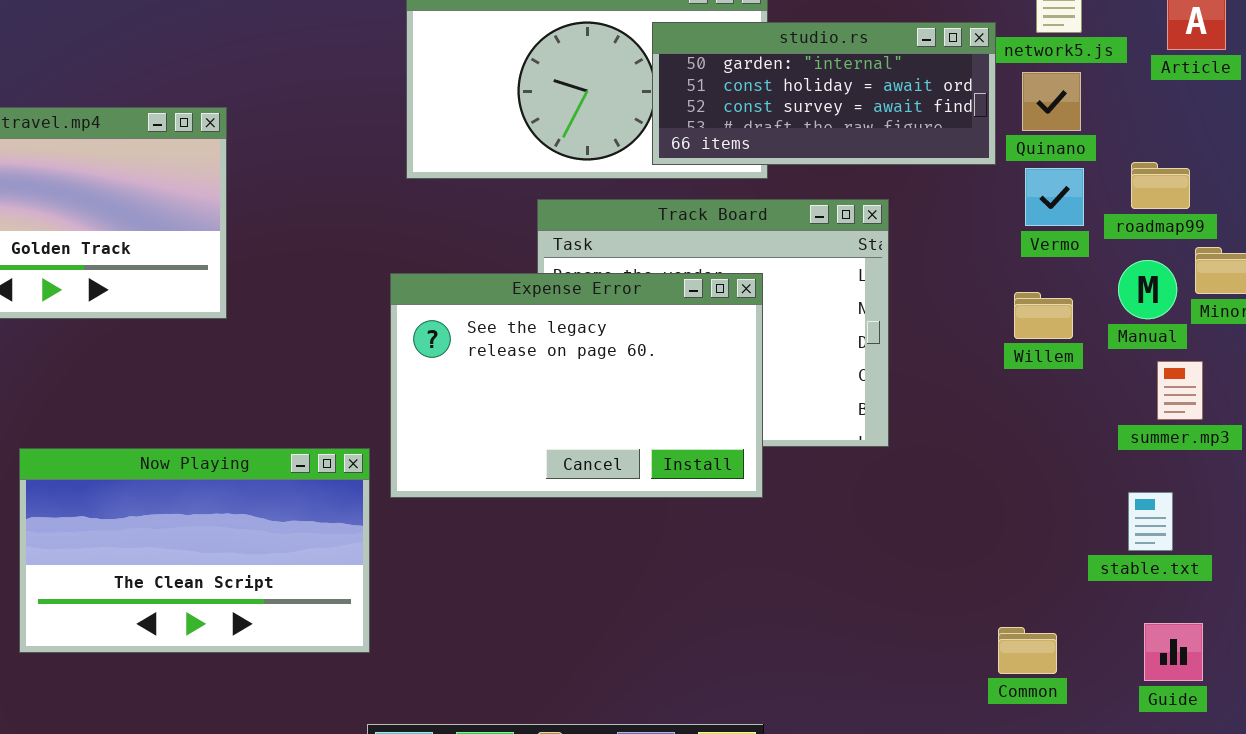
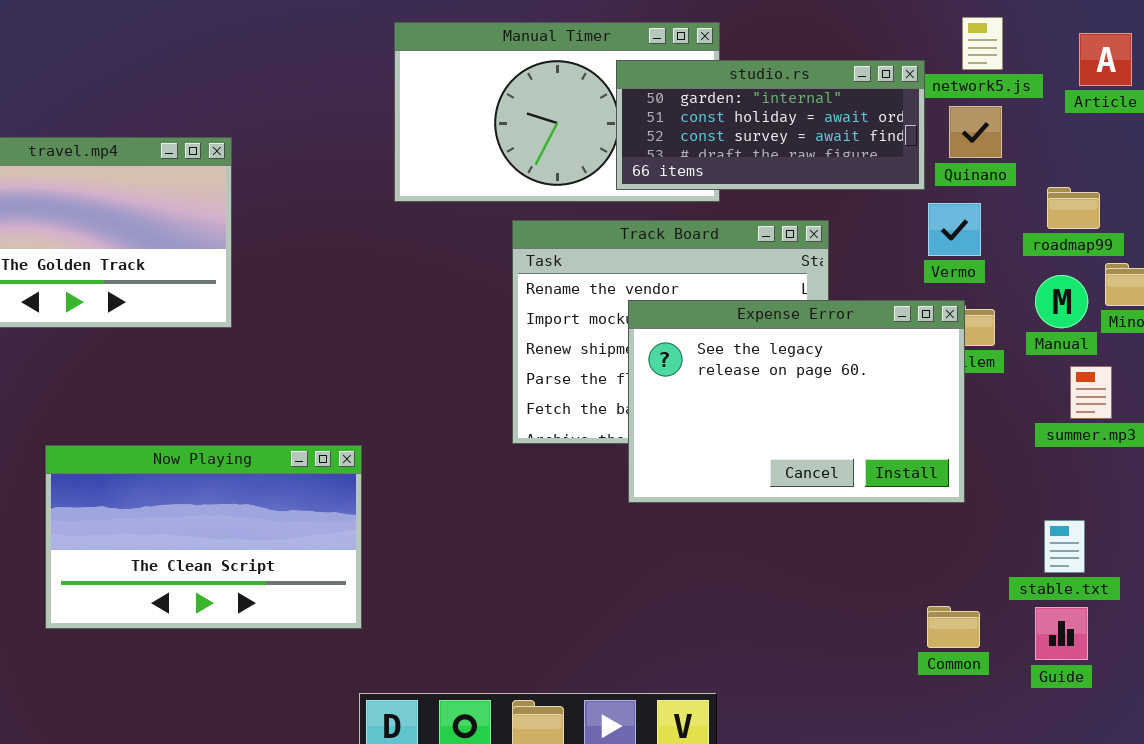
Vermo: [1025,168,1084,226] -> [928,203,981,256], moved
Expense Error: [390,273,763,498] -> [628,300,965,503], moved
stable.txt: [1128,492,1173,551] -> [1044,520,1085,573], moved
Guide: [1144,623,1203,681] -> [1035,607,1088,660], moved

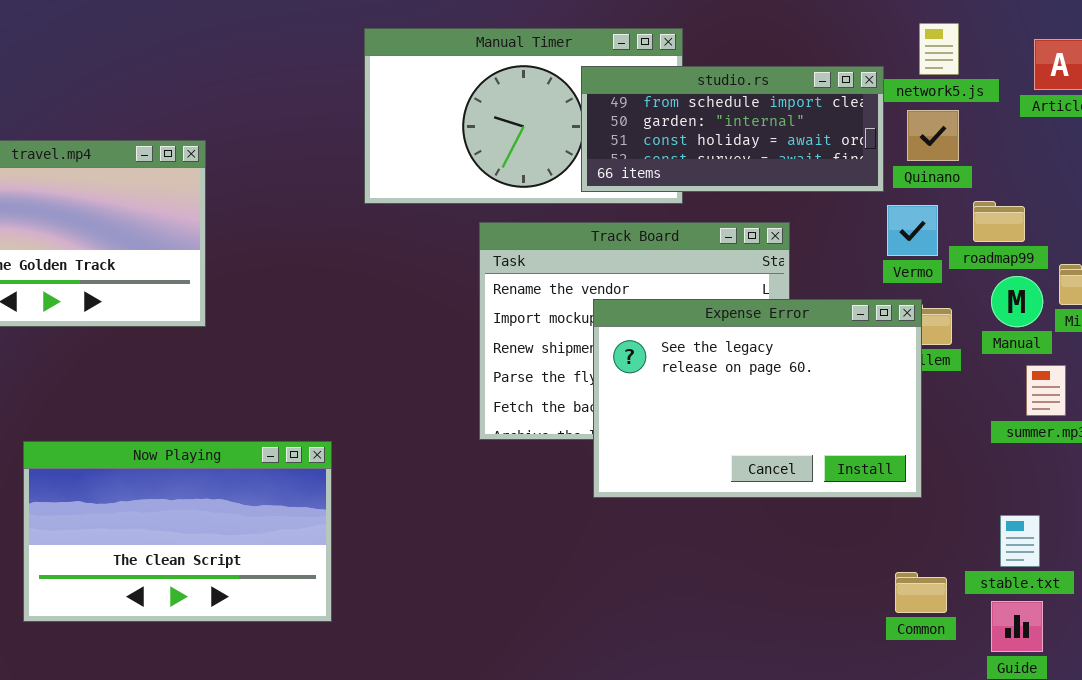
studio.rs: [616,60,925,190] -> [581,66,884,192], scrolled up 1 row
roadmap99: [1047,187,1100,229] -> [973,201,1025,242], moved
Common: [927,606,980,648] -> [895,572,947,613], moved

